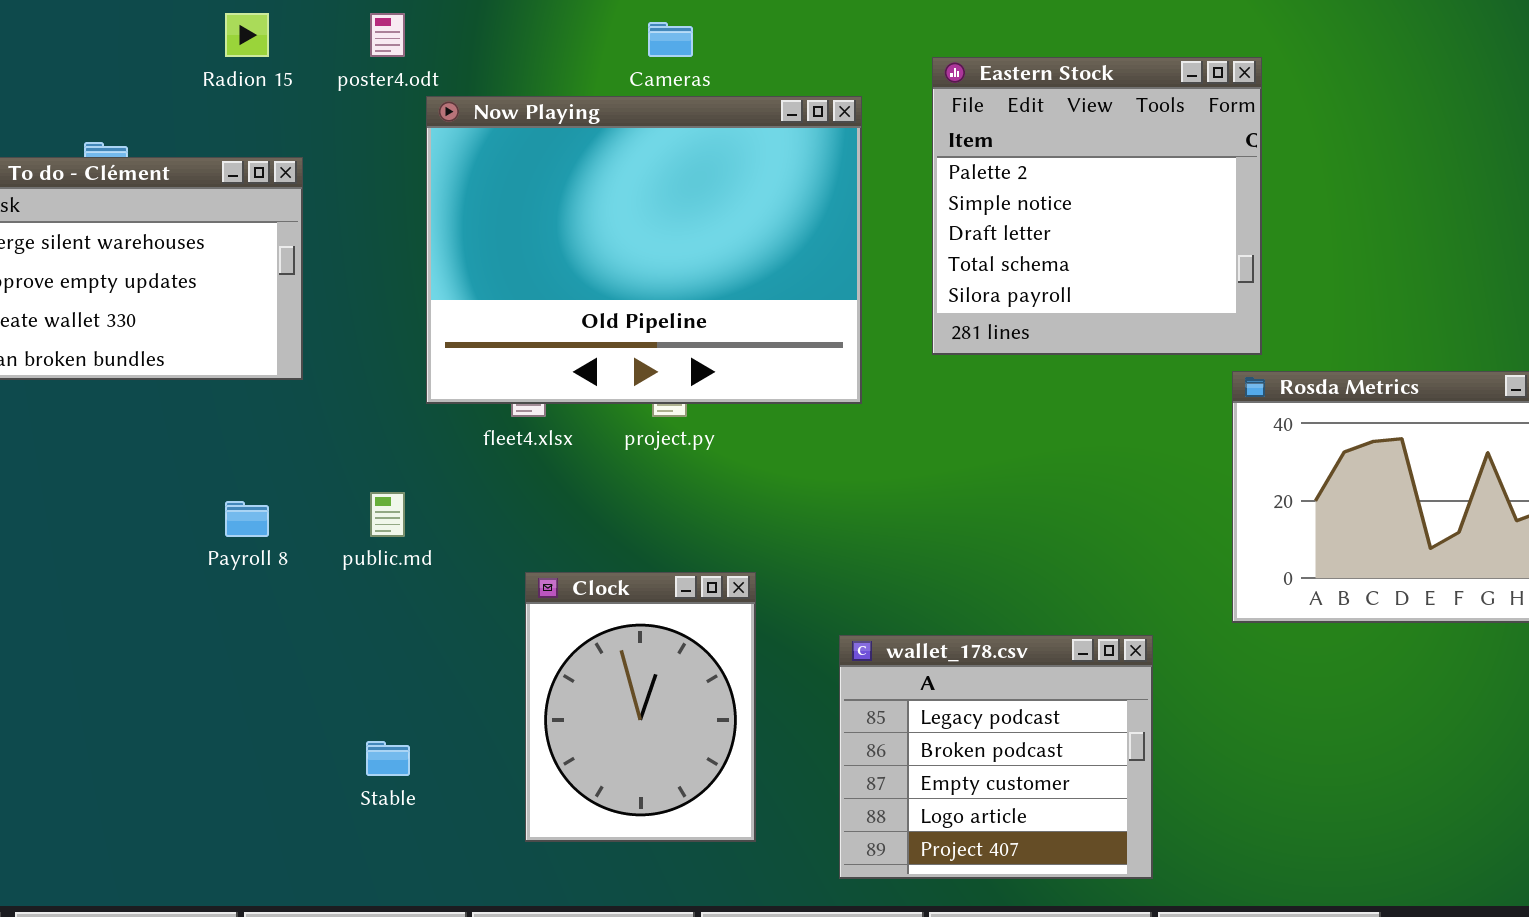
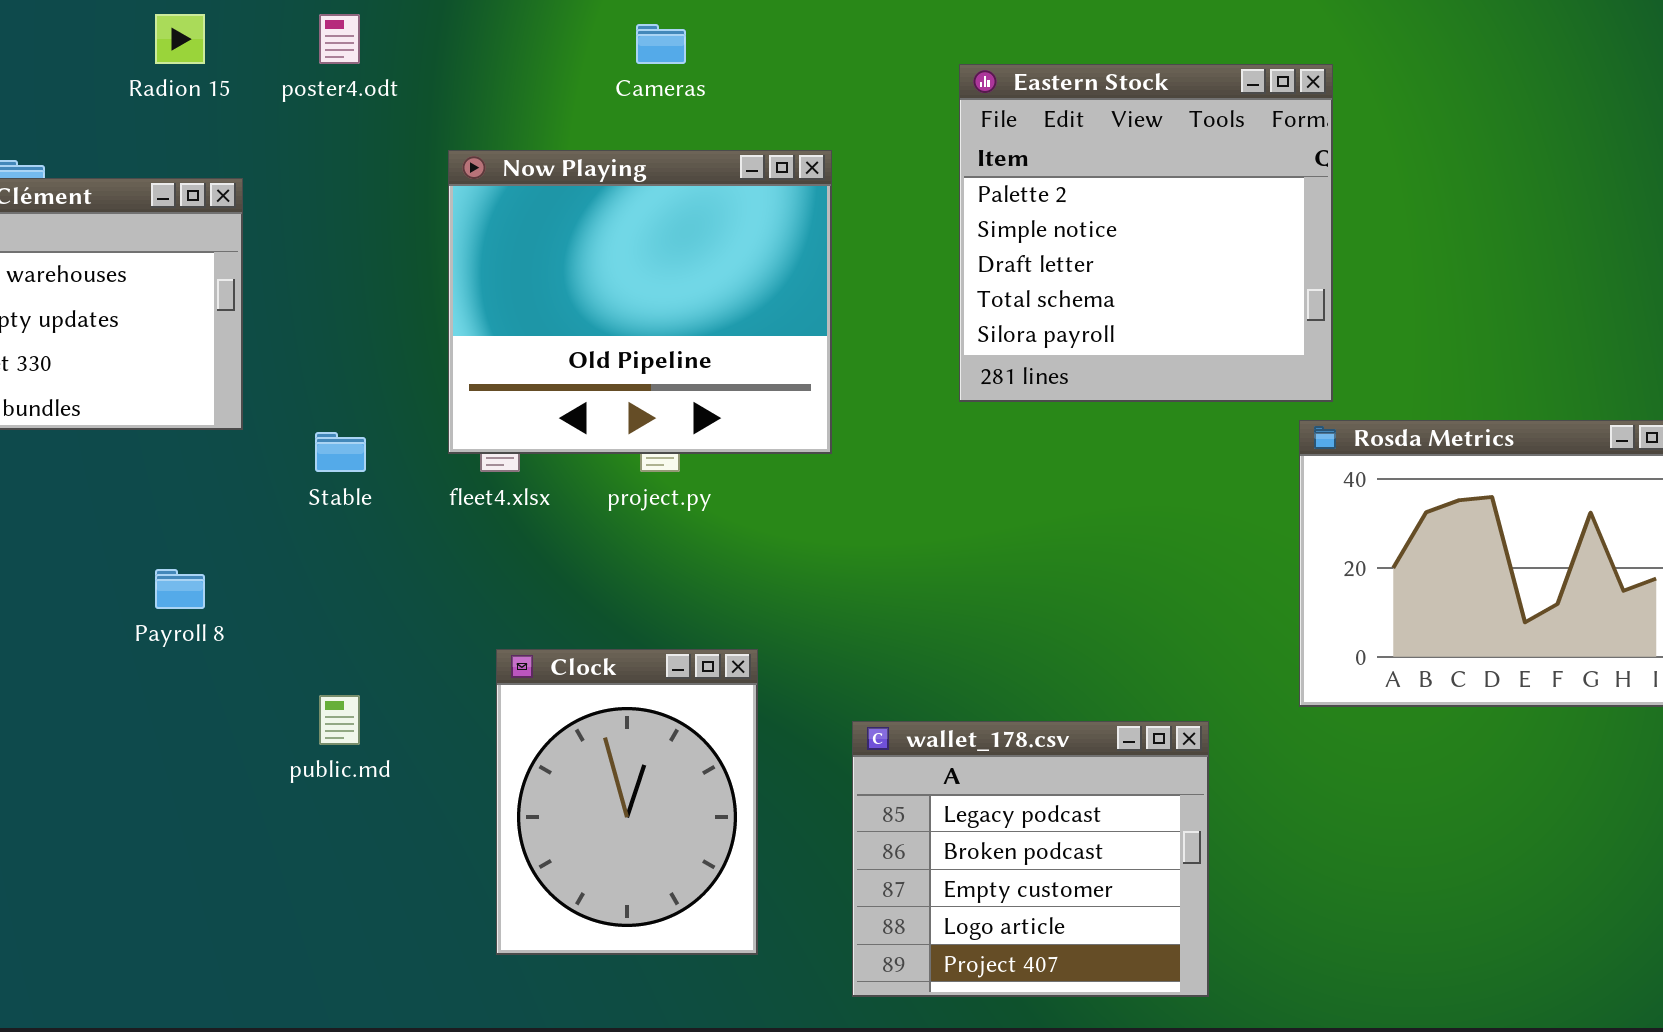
Now Playing: [426,96,862,404] -> [448,150,832,454], moved, resized
public.md: [370,492,405,537] -> [319,695,360,745], moved
Stable: [366,741,410,776] -> [315,432,366,472], moved

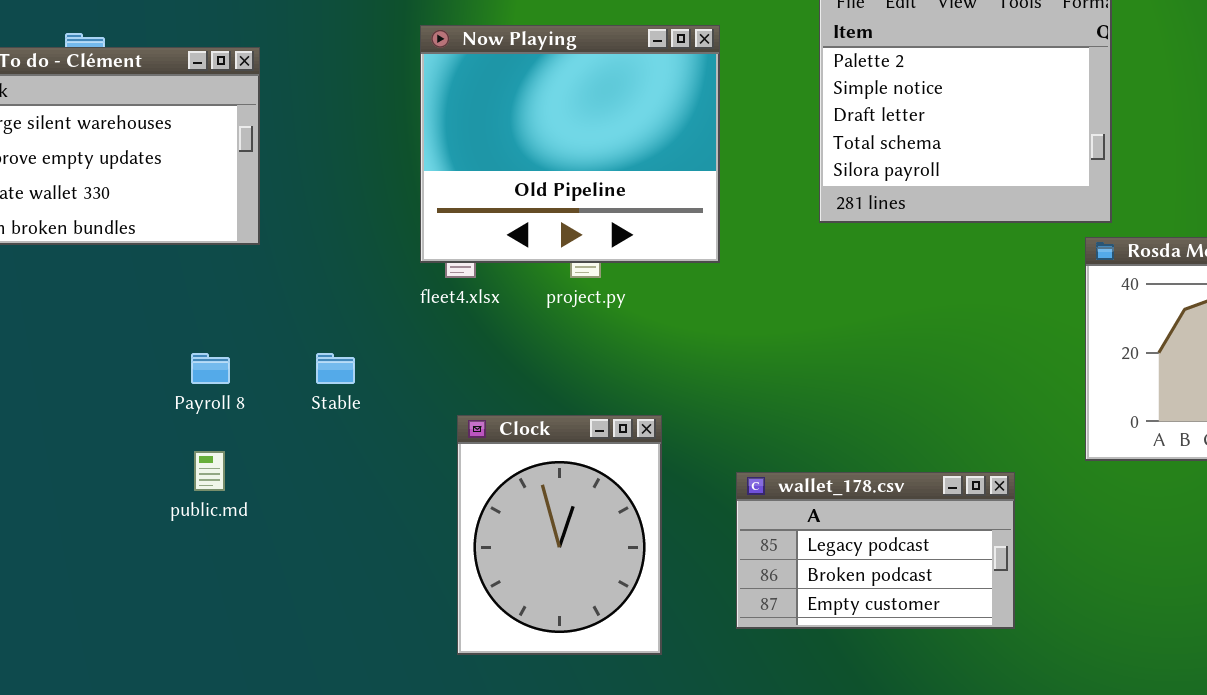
Stable: [315,432,366,472] -> [316,353,355,384], moved
public.md: [319,695,360,745] -> [194,451,225,491], moved
wallet_178.csv: [852,721,1209,997] -> [736,472,1015,629], resized

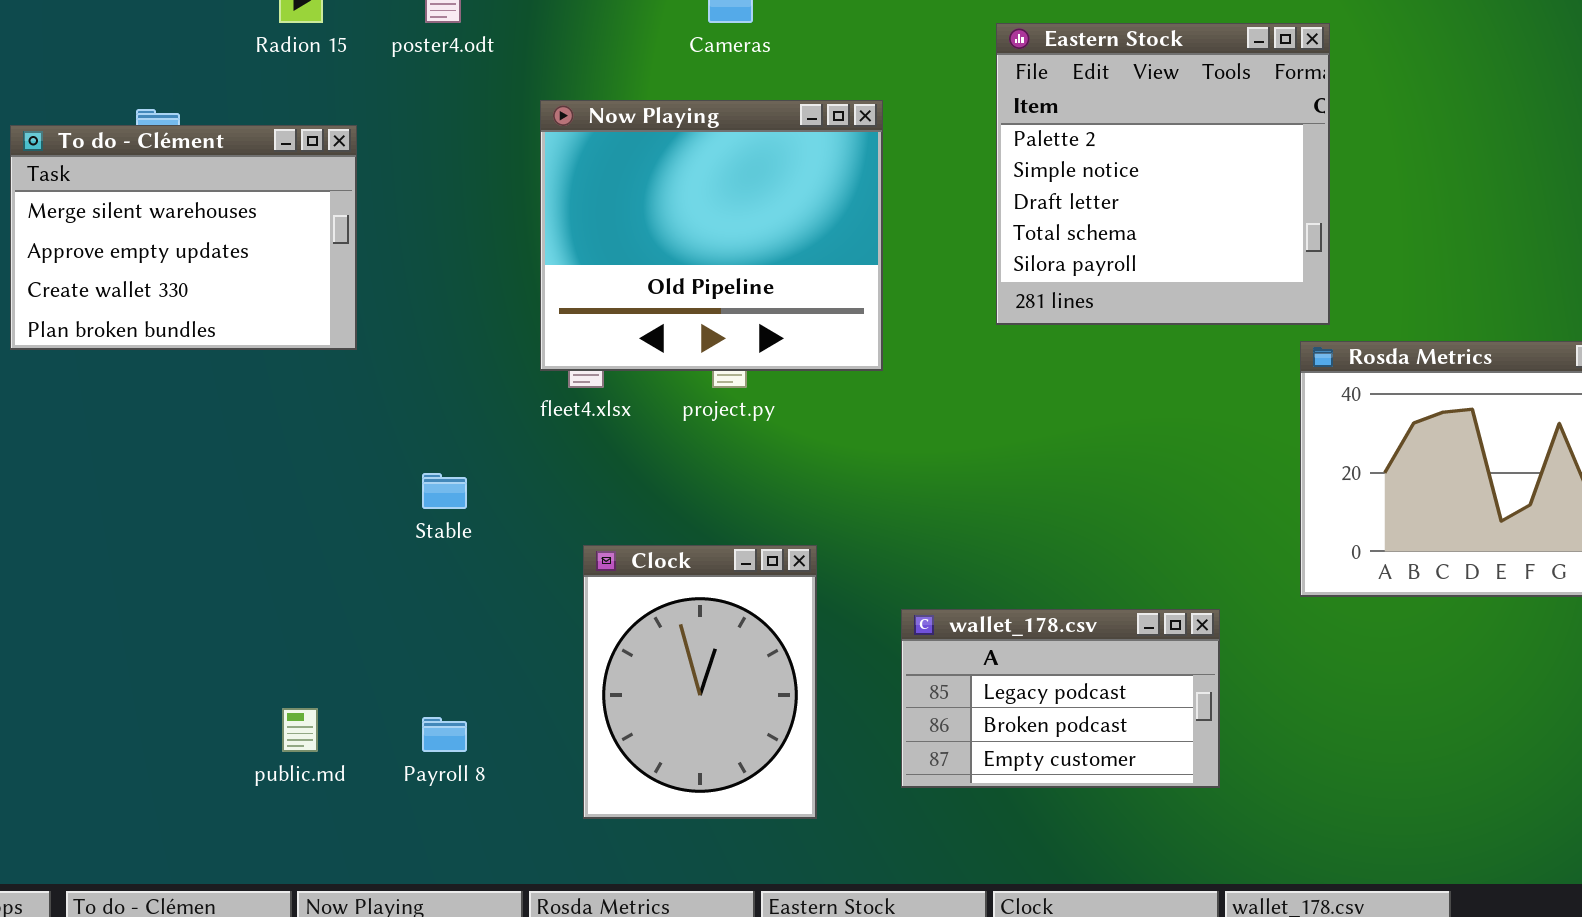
Payroll 8: [191,353,230,384] -> [422,717,467,752], moved
public.md: [194,451,225,491] -> [282,708,318,752], moved

